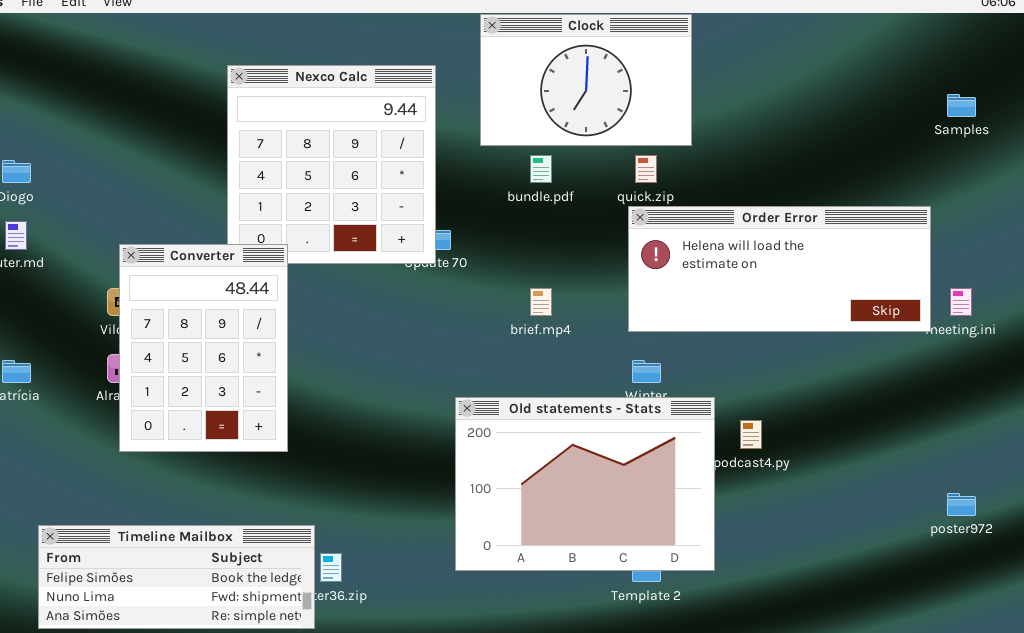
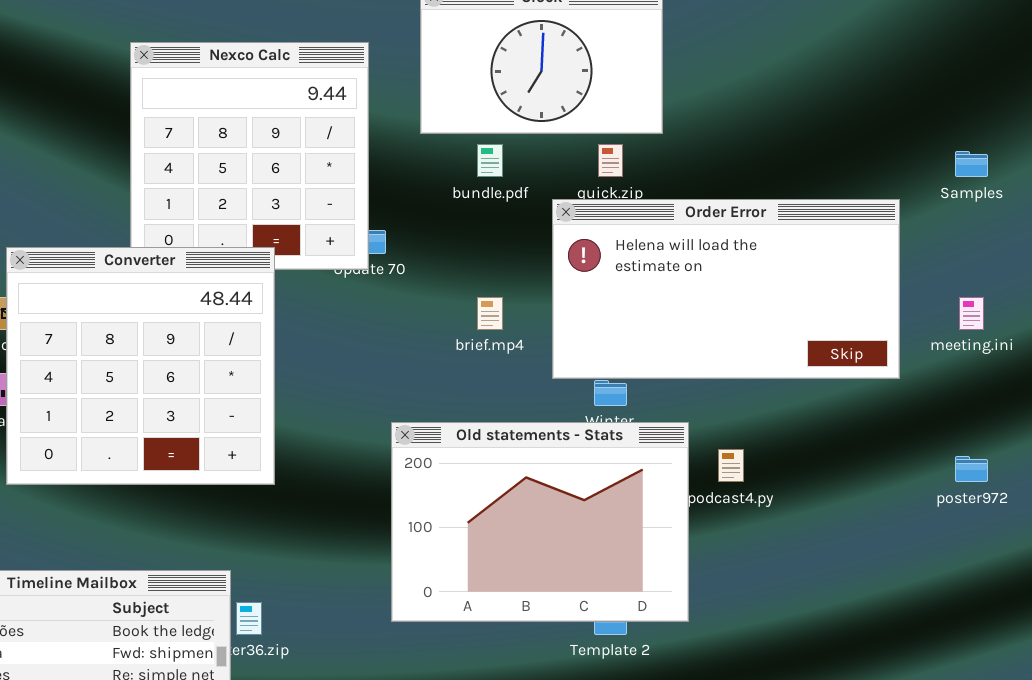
Samples: [947,94,976,117] -> [955,151,988,177], moved
Order Error: [628,206,931,332] -> [552,199,900,379], moved, resized
Converter: [119,244,288,452] -> [6,247,275,485], resized
poster972: [947,493,976,516] -> [955,456,988,482], moved

